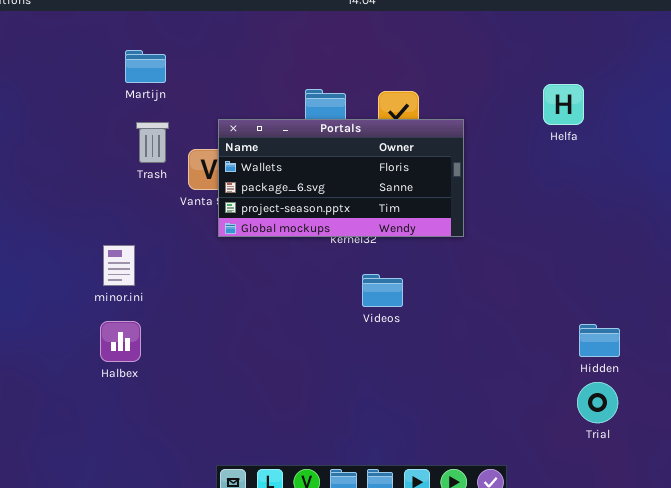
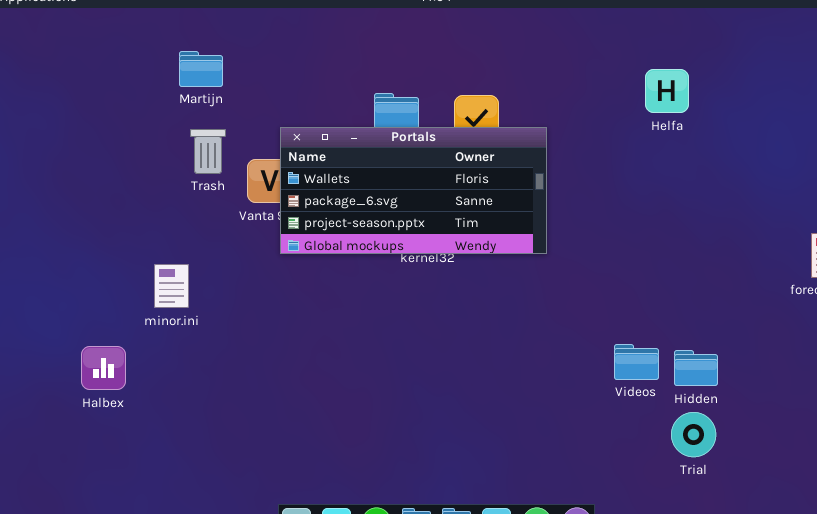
Helfa: [543,84,584,125] -> [645,69,689,113], moved
Videos: [362,274,403,307] -> [614,344,659,380], moved
Halbex: [100,321,141,362] -> [81,346,126,390], moved

